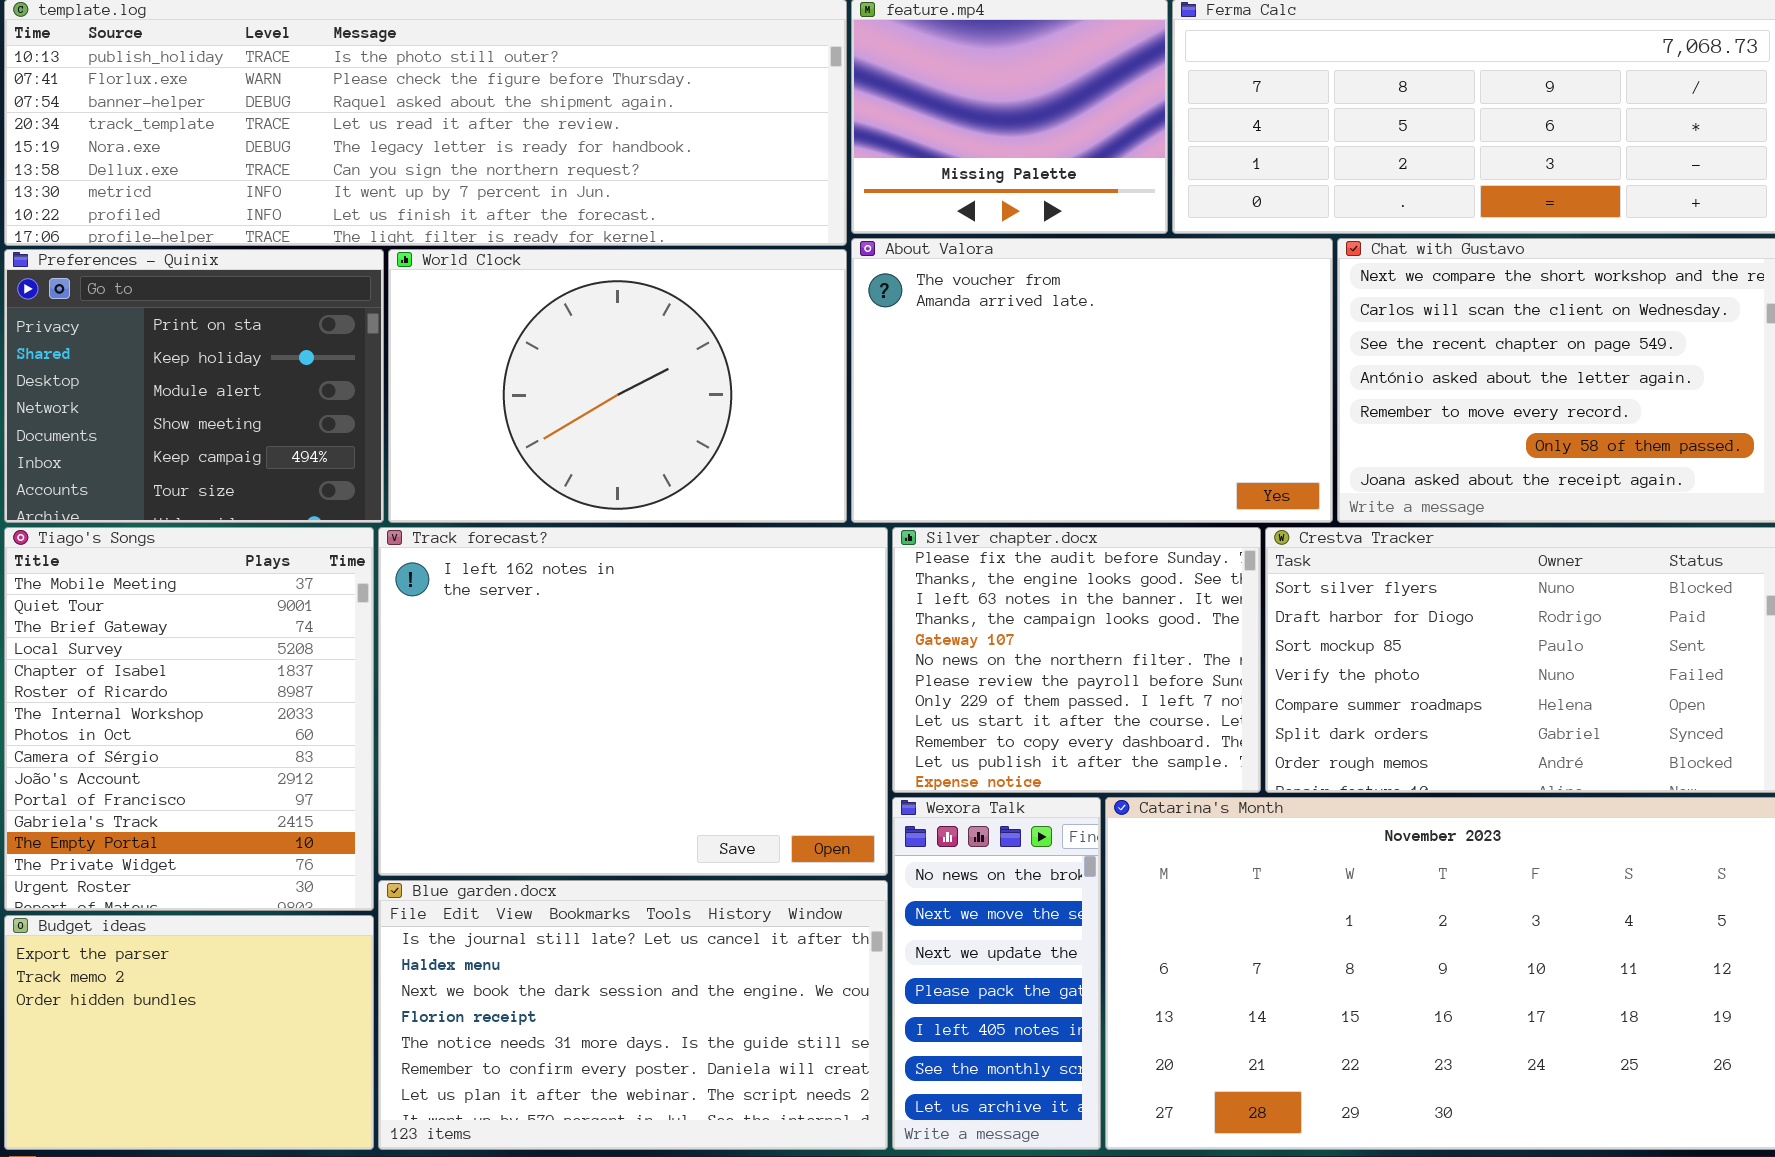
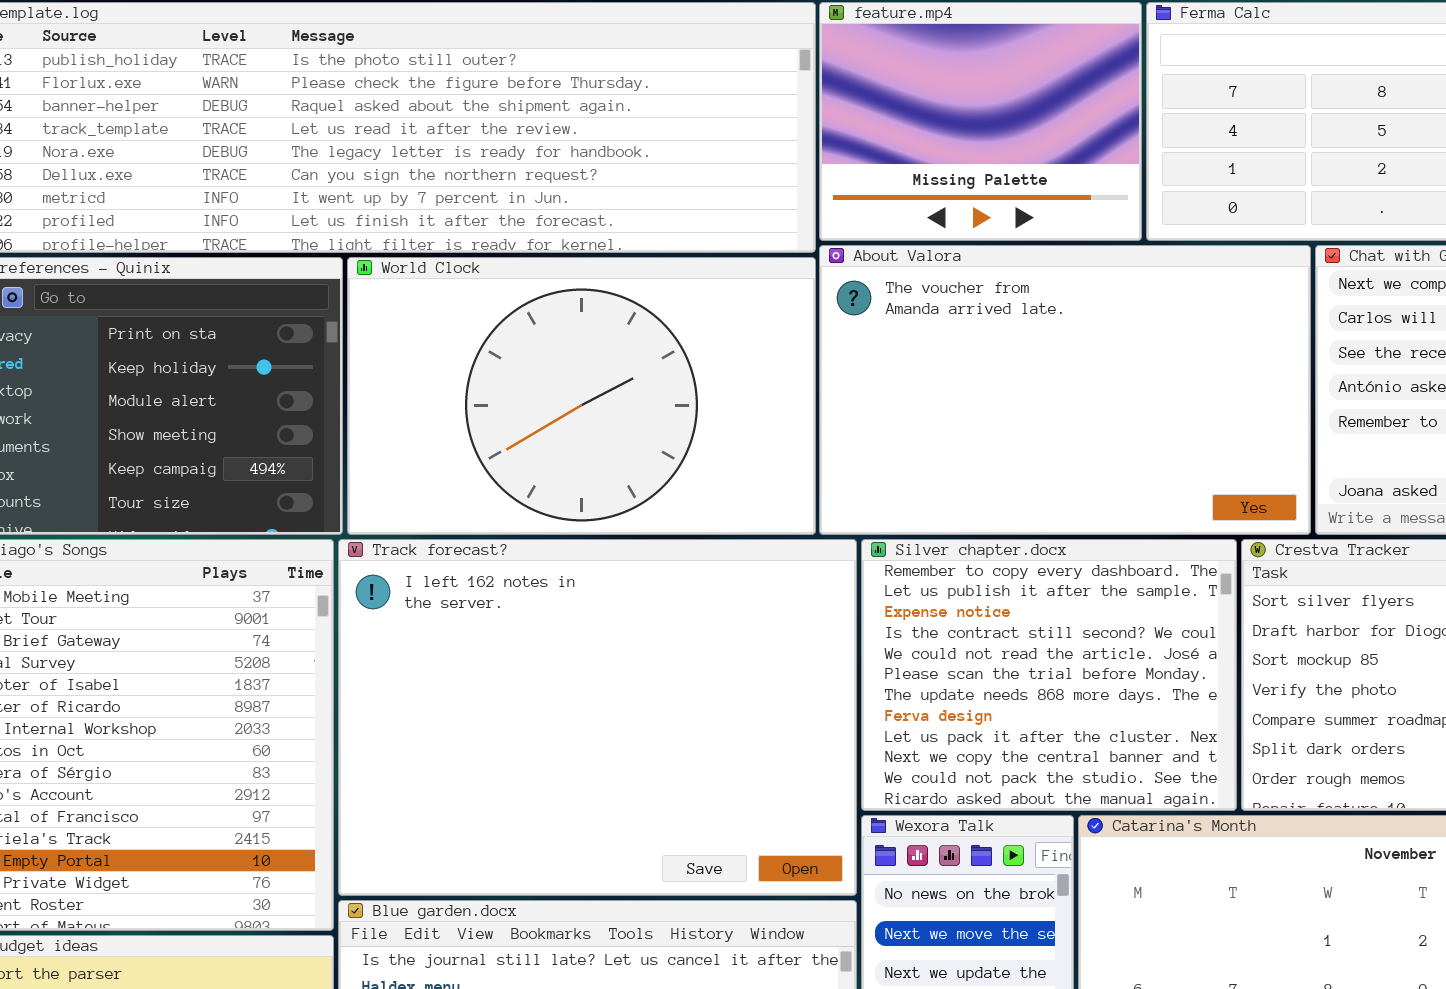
Silver chapter.docx: [892,527,1261,793] -> [861,539,1237,811], scrolled down 9 rows

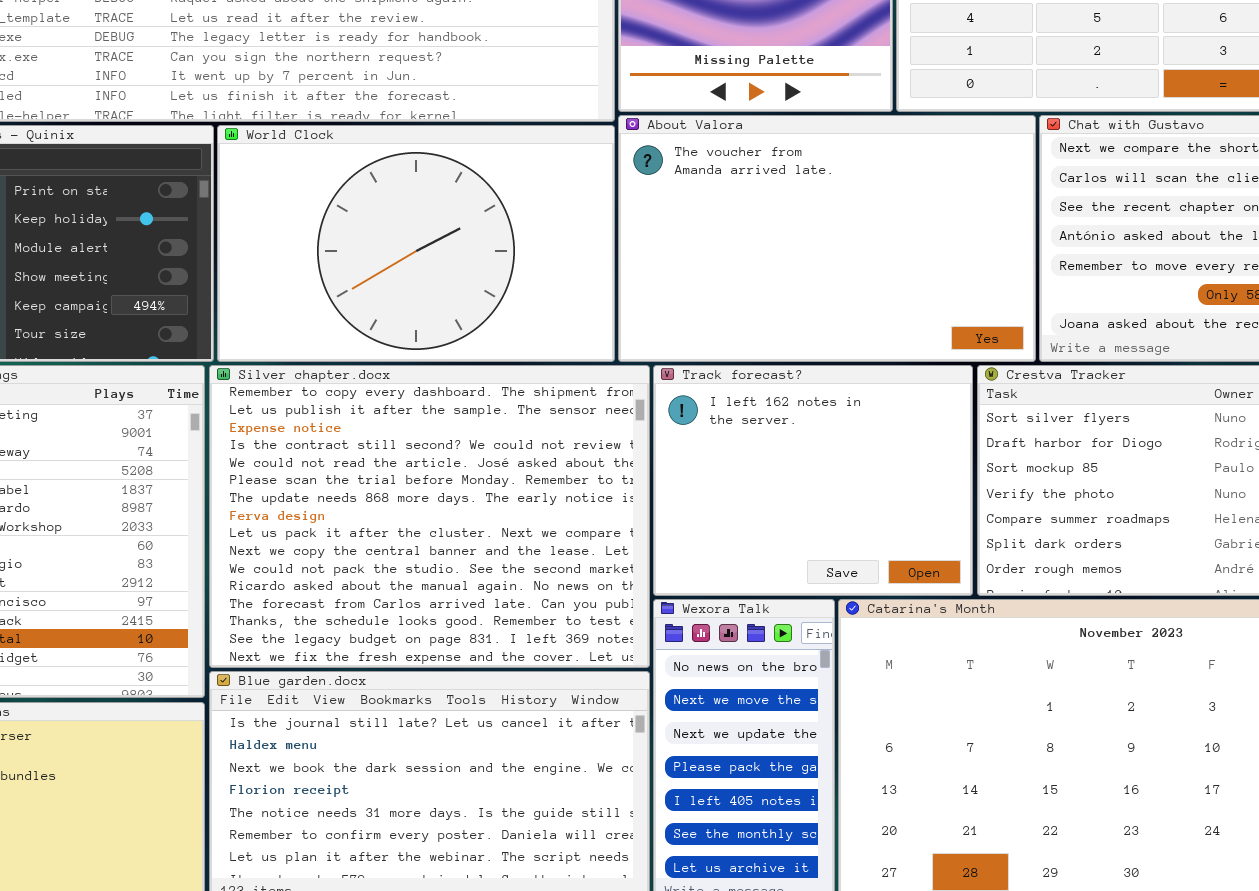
Track forecast?: [338,539,857,896] -> [653,365,973,596], moved, resized
Silver chapter.docx: [861,539,1237,811] -> [209,365,650,668], moved, resized

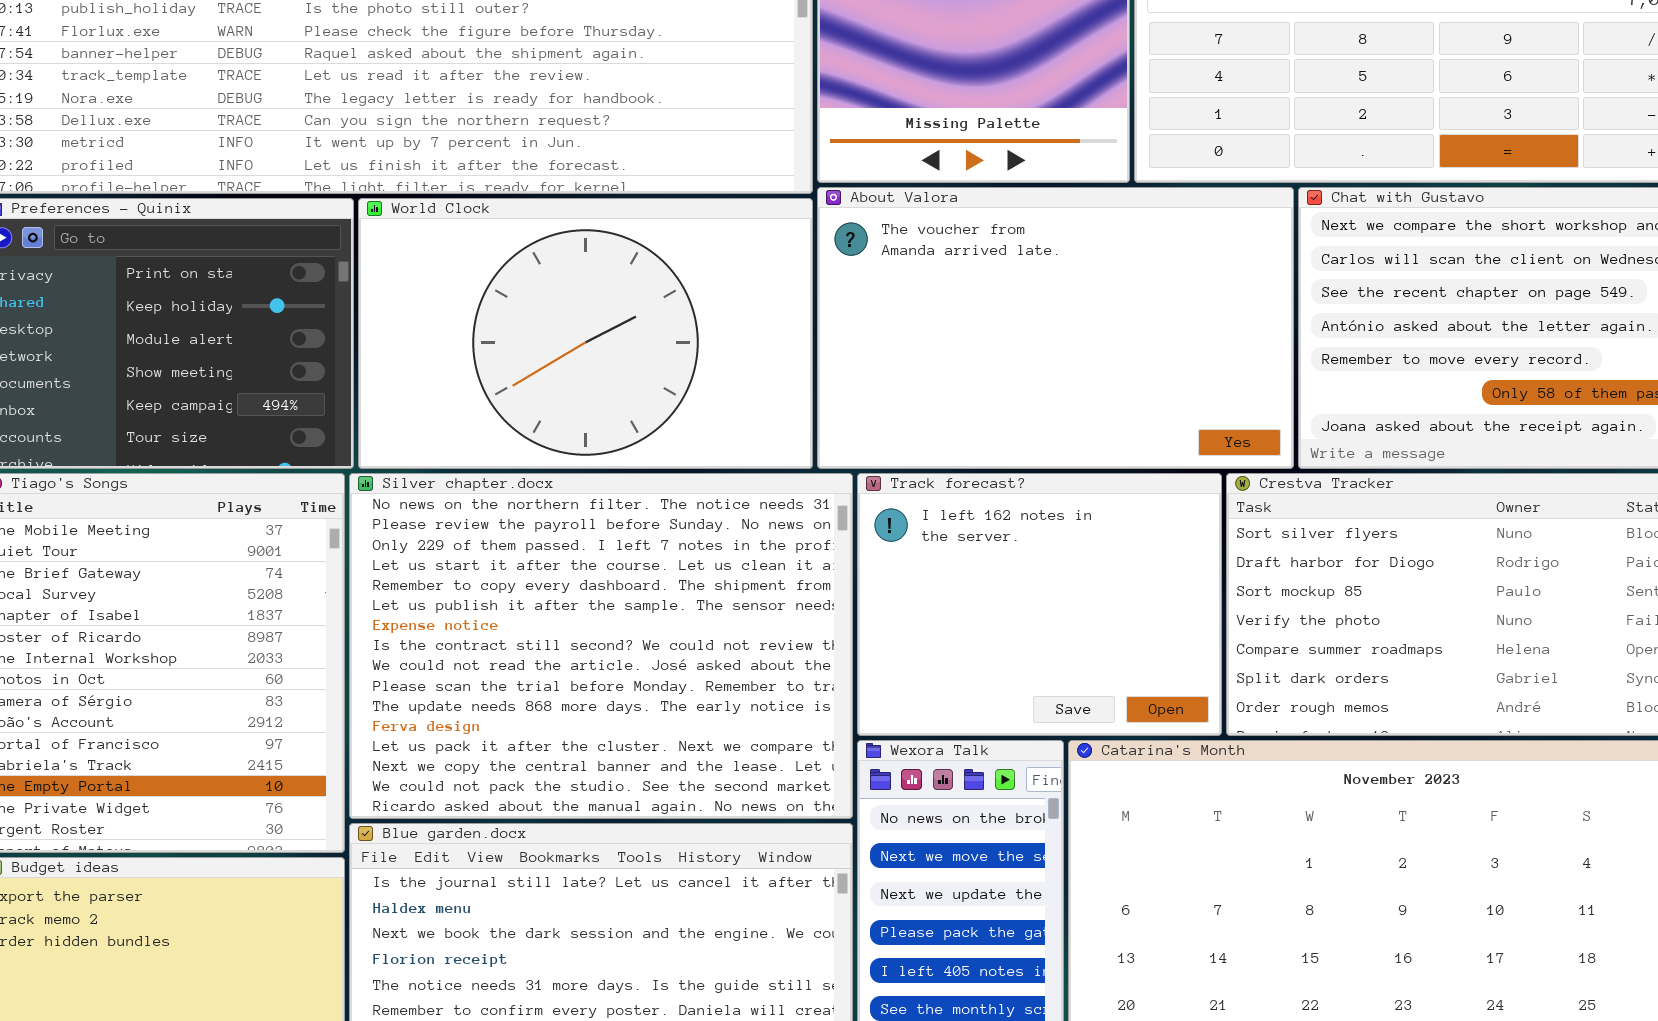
Silver chapter.docx: [209,365,650,668] -> [349,473,853,819], scrolled up 4 rows

